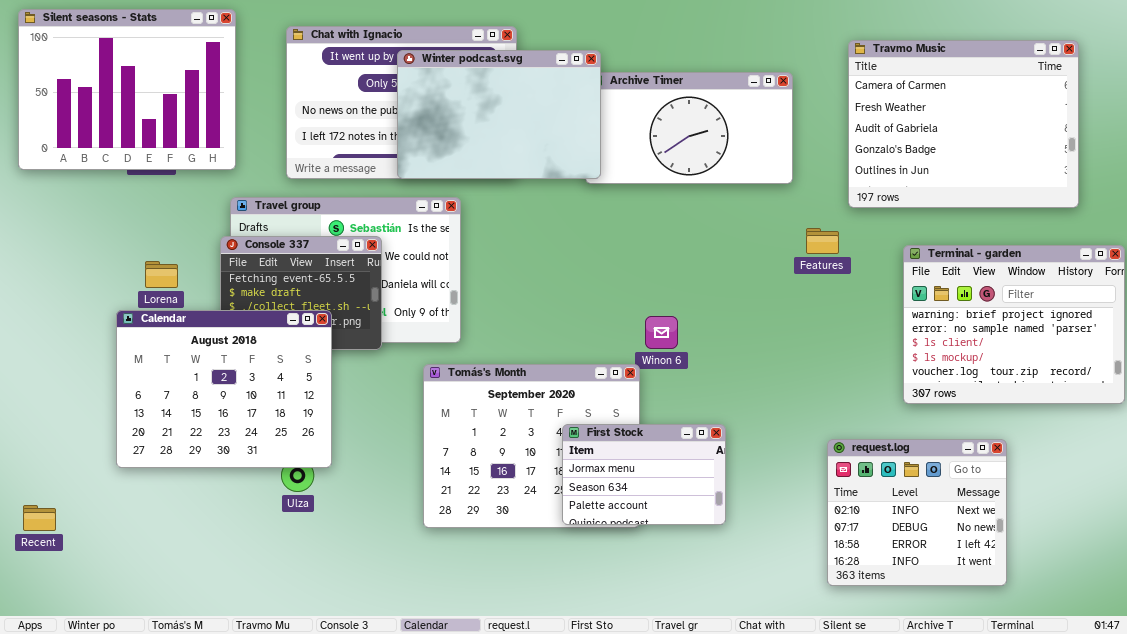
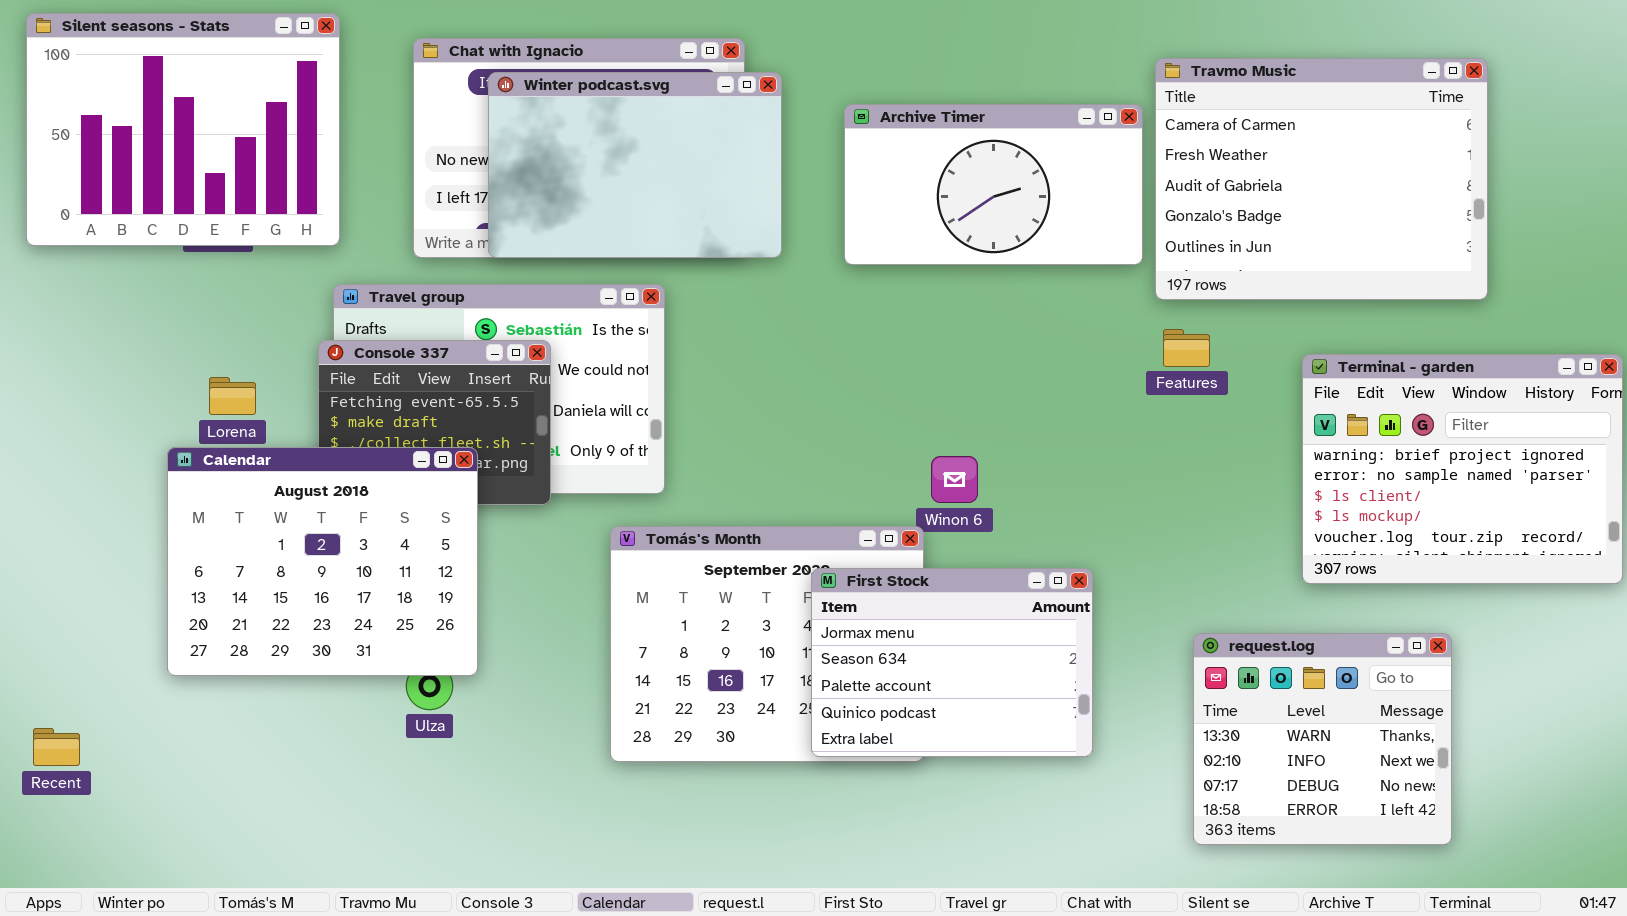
Travmo Music: [848,40,1079,208] -> [1155,58,1488,300], moved
Winter podcast.svg: [397,50,601,179] -> [488,72,782,258], moved
First Stock: [562,424,726,525] -> [811,568,1093,757], resized
request.log: [827,439,1007,586] -> [1193,633,1452,845], scrolled up 1 row

